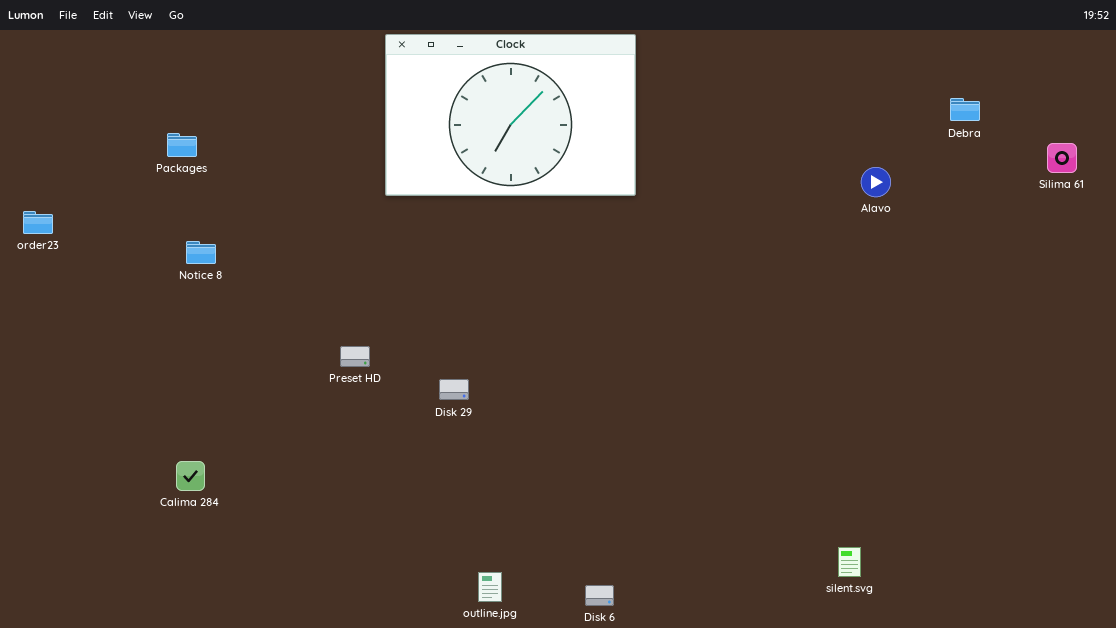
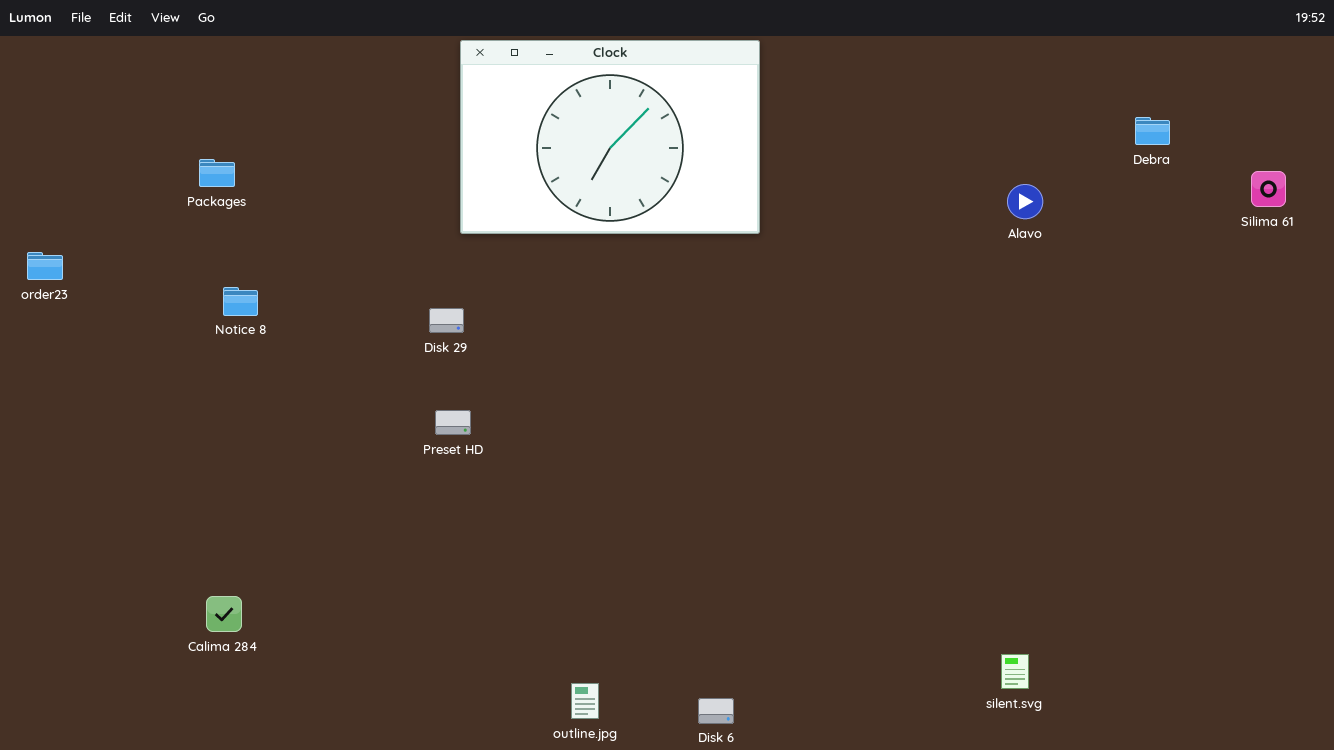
Alavo: [861,167,891,197] -> [1007,184,1043,219], moved
Preset HD: [340,346,370,367] -> [435,410,471,435], moved
Disk 29: [439,379,469,400] -> [429,308,464,333], moved
Calima 284: [176,461,205,491] -> [206,596,242,632], moved

